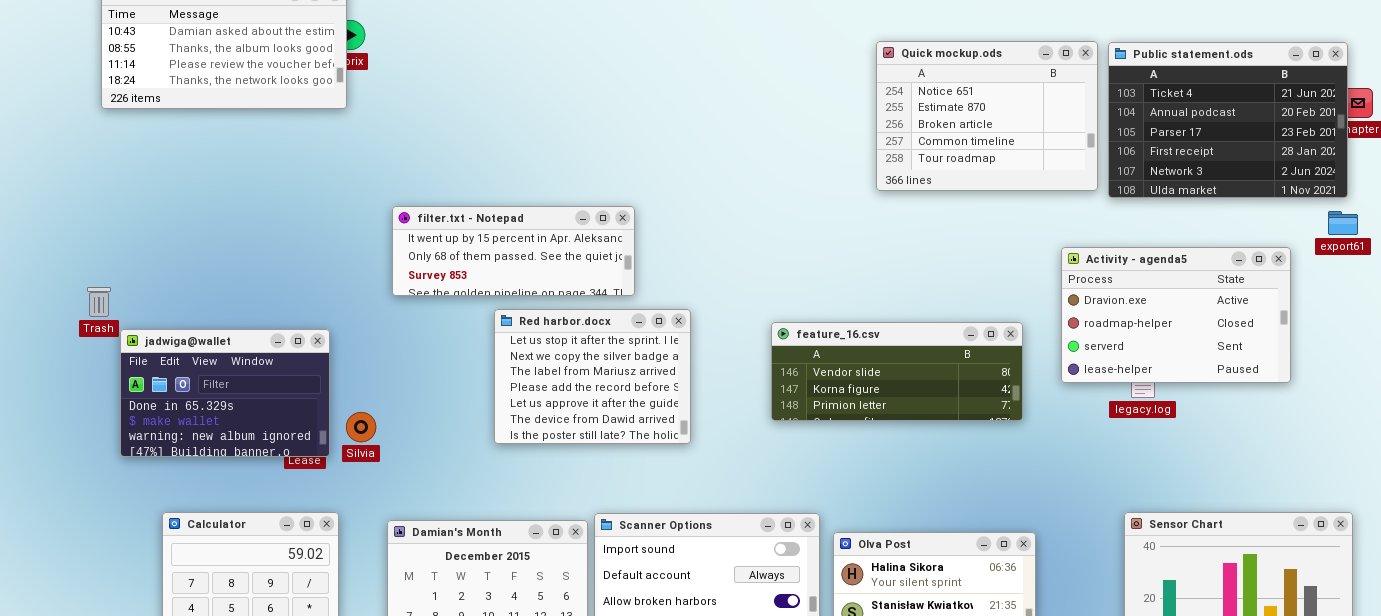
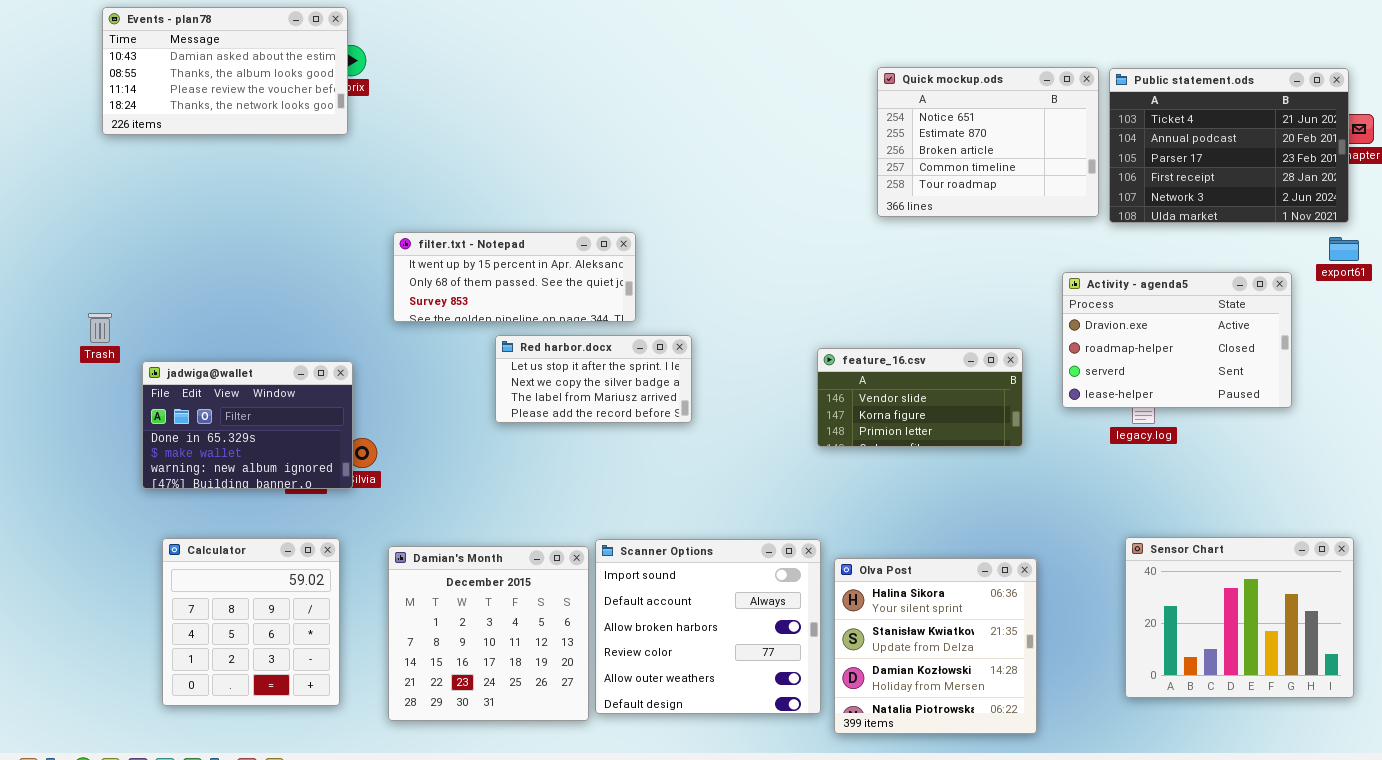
Red harbor.docx: [494,309,691,444] -> [495,335,692,423], resized
feature_16.csv: [771,322,1023,421] -> [817,348,1023,447], resized
jadwiga@wallet: [120,329,330,457] -> [142,361,353,489], moved

